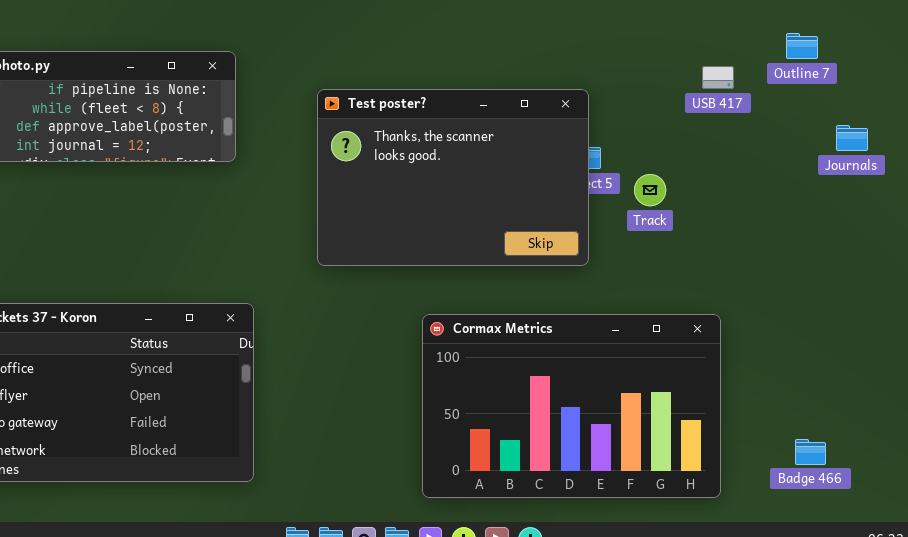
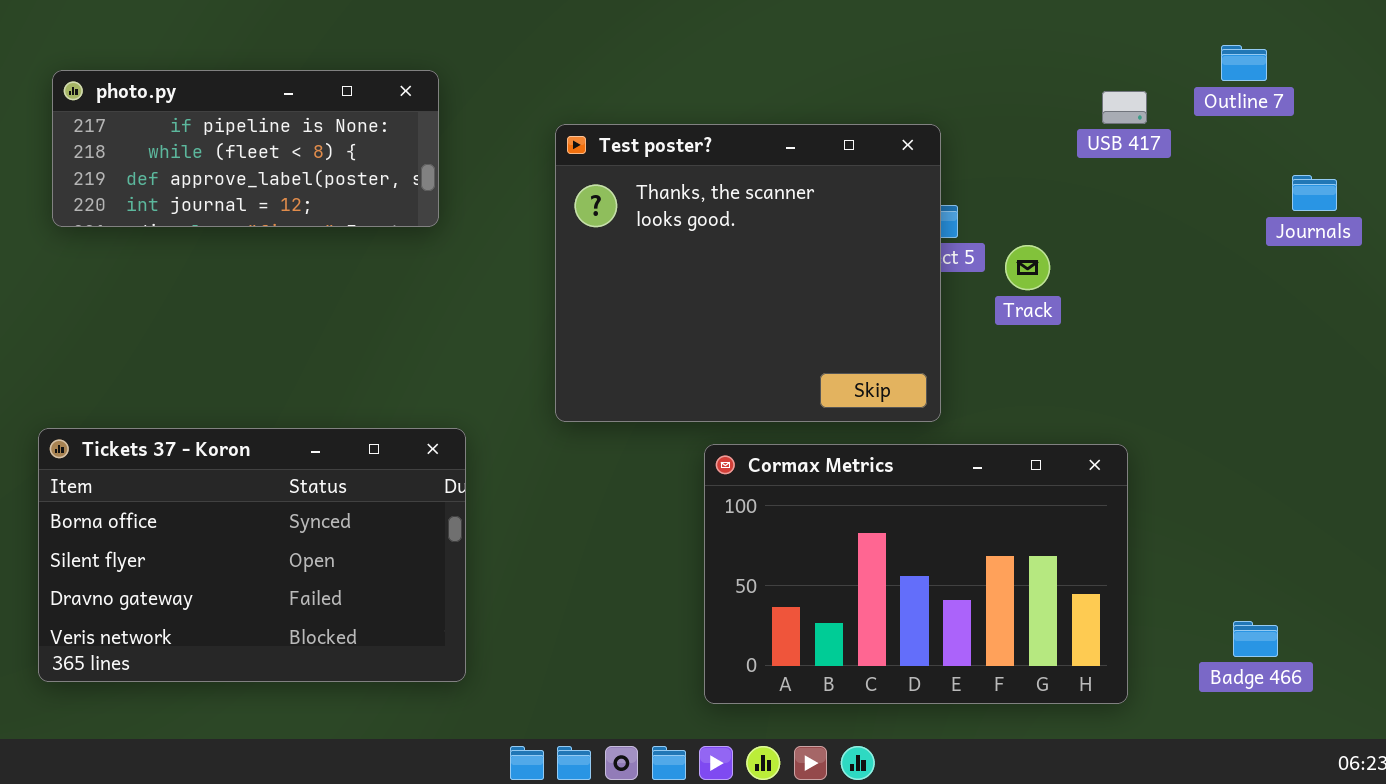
Test poster?: [317,89,589,266] -> [555,124,941,422], resized

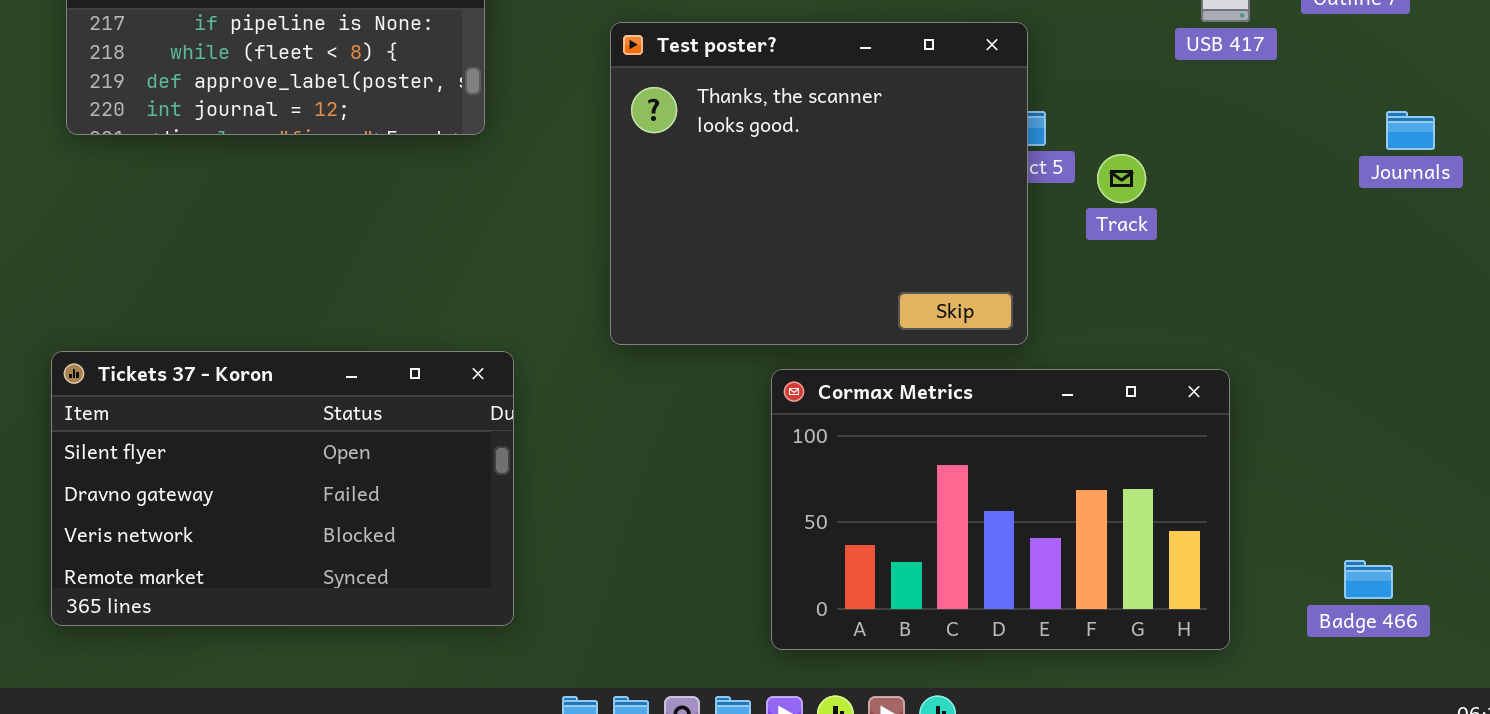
Journals: [1292,175,1337,211] -> [1386,111,1435,150], moved
Tickets 37 - Koron: [38,428,466,682] -> [51,351,514,626], scrolled down 1 row

